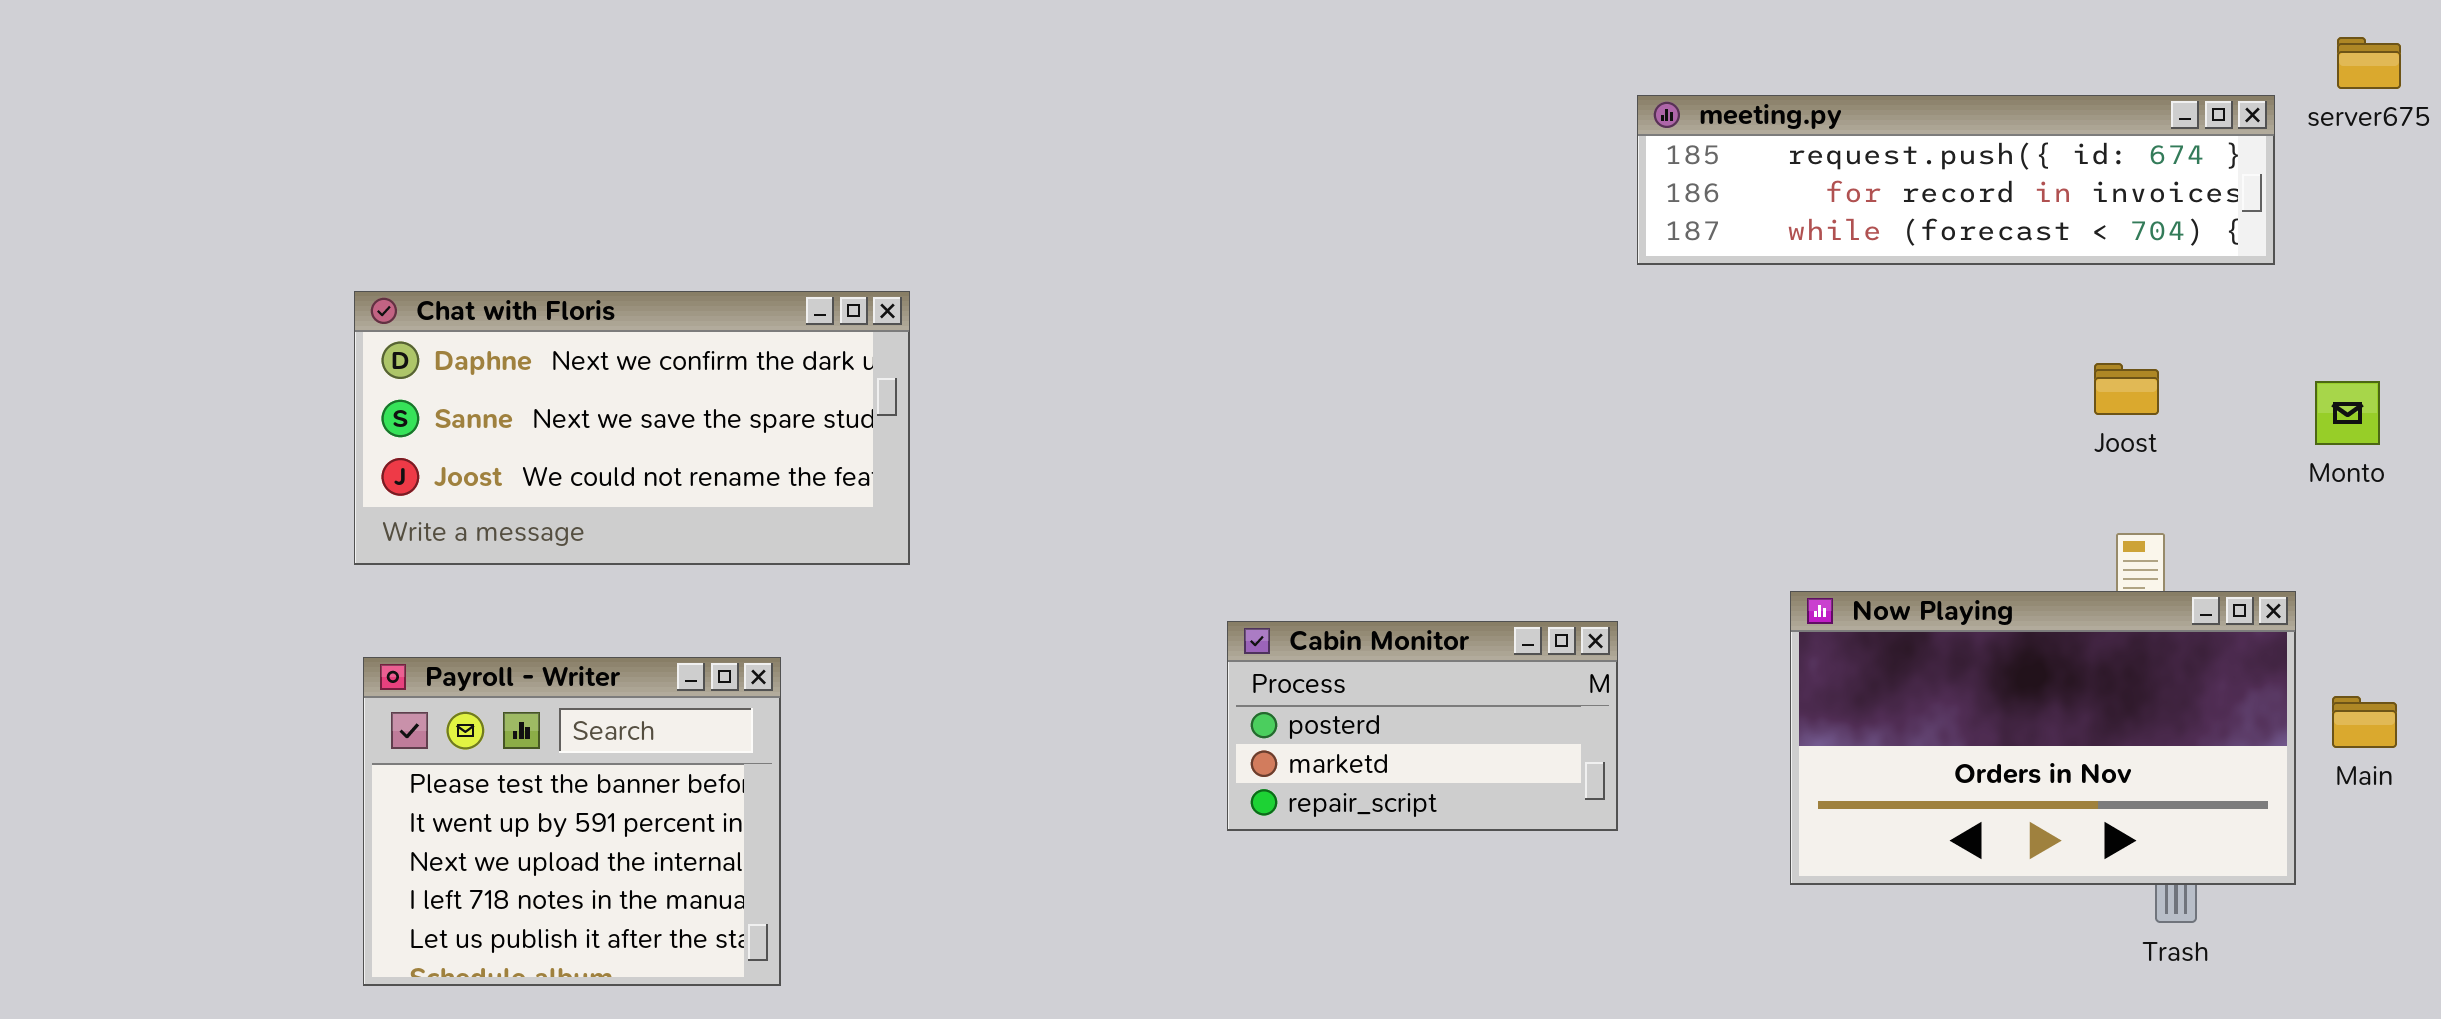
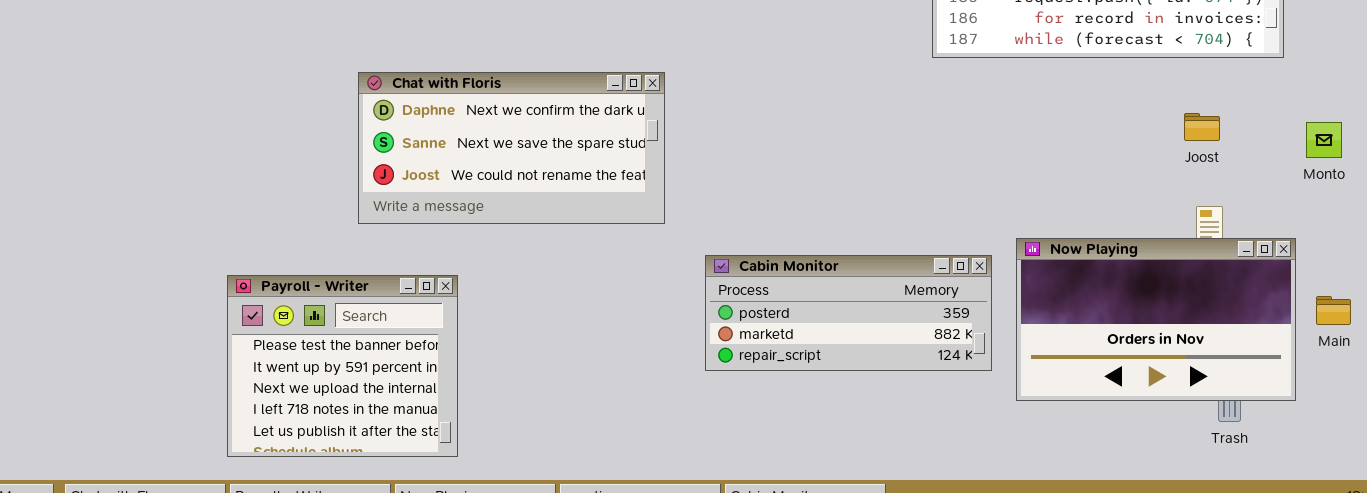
Chat with Floris: [354,291,910,565] -> [358,72,665,224], moved
Cabin Monitor: [1227,621,1618,831] -> [705,255,992,371], resized

